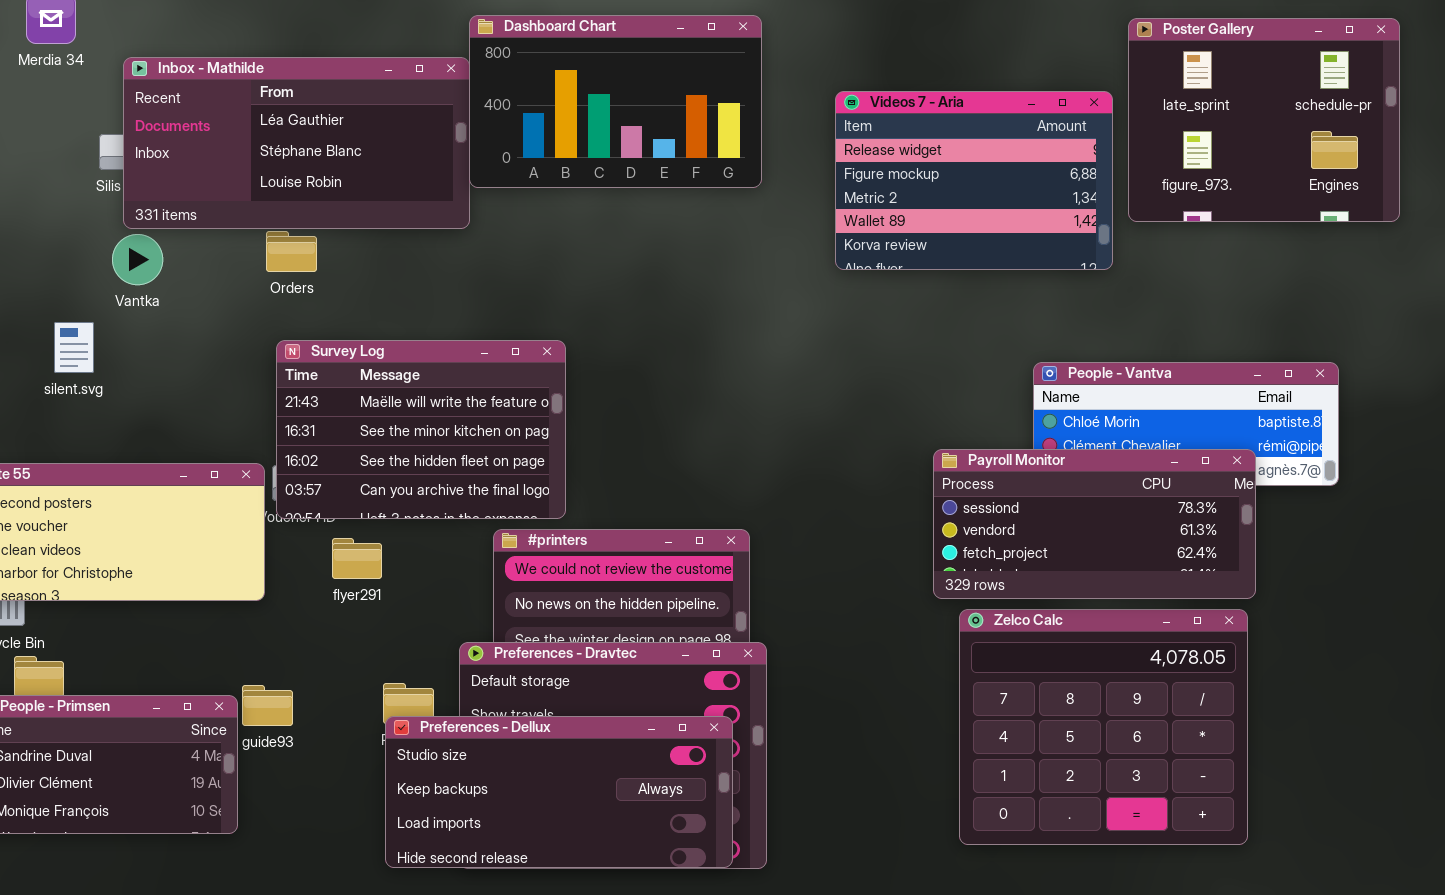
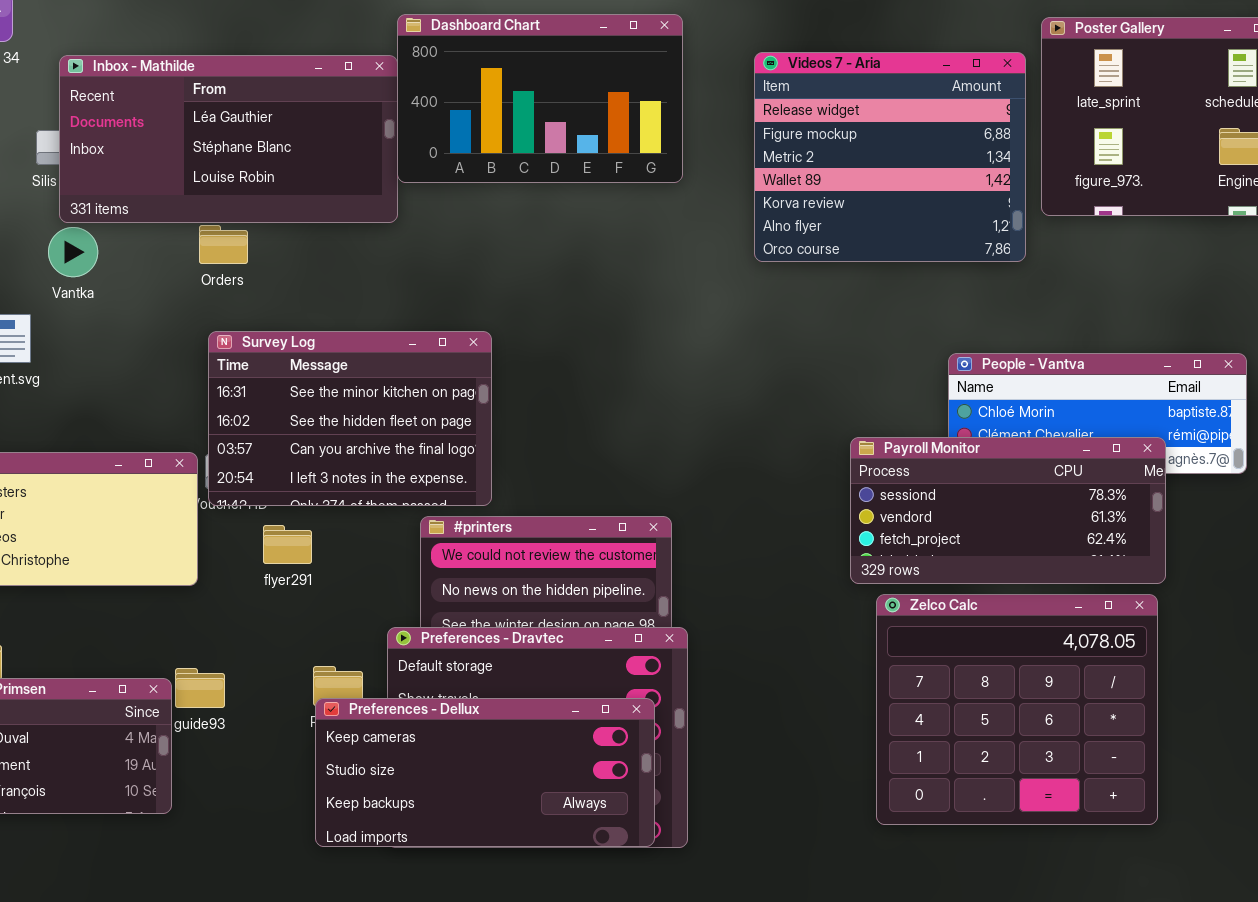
Videos 7 - Aria: [835,91,1113,270] -> [754,52,1026,262], resized
Survey Log: [276,340,566,519] -> [208,331,492,506], scrolled down 1 row
Preferences - Dellux: [385,716,733,868] -> [315,698,655,847], scrolled up 1 row

